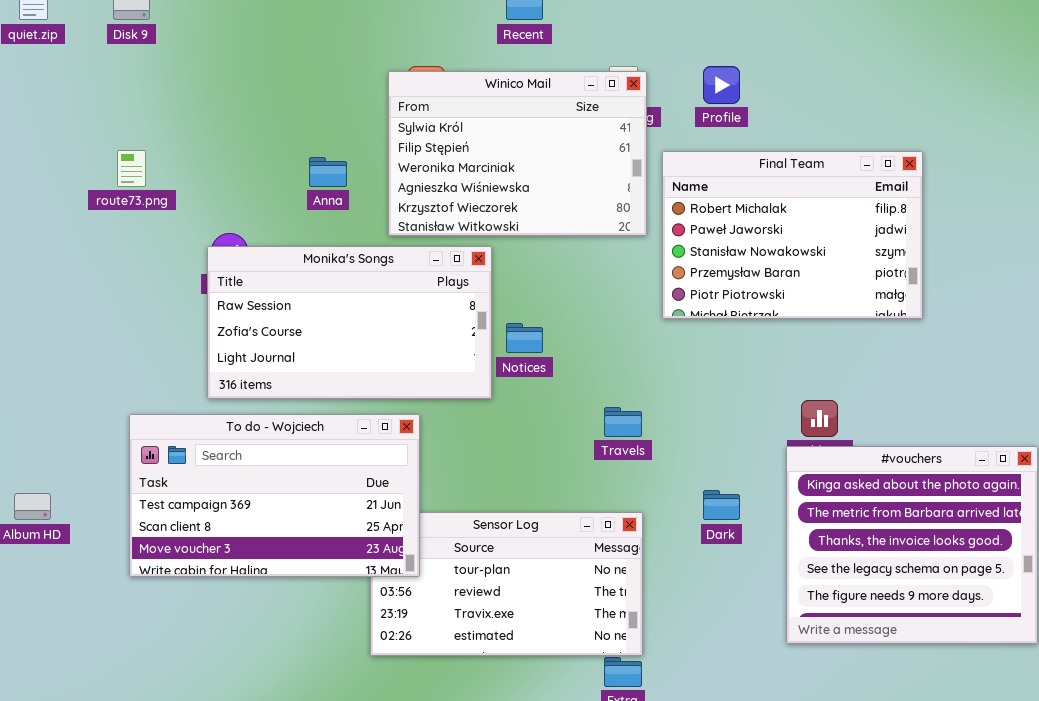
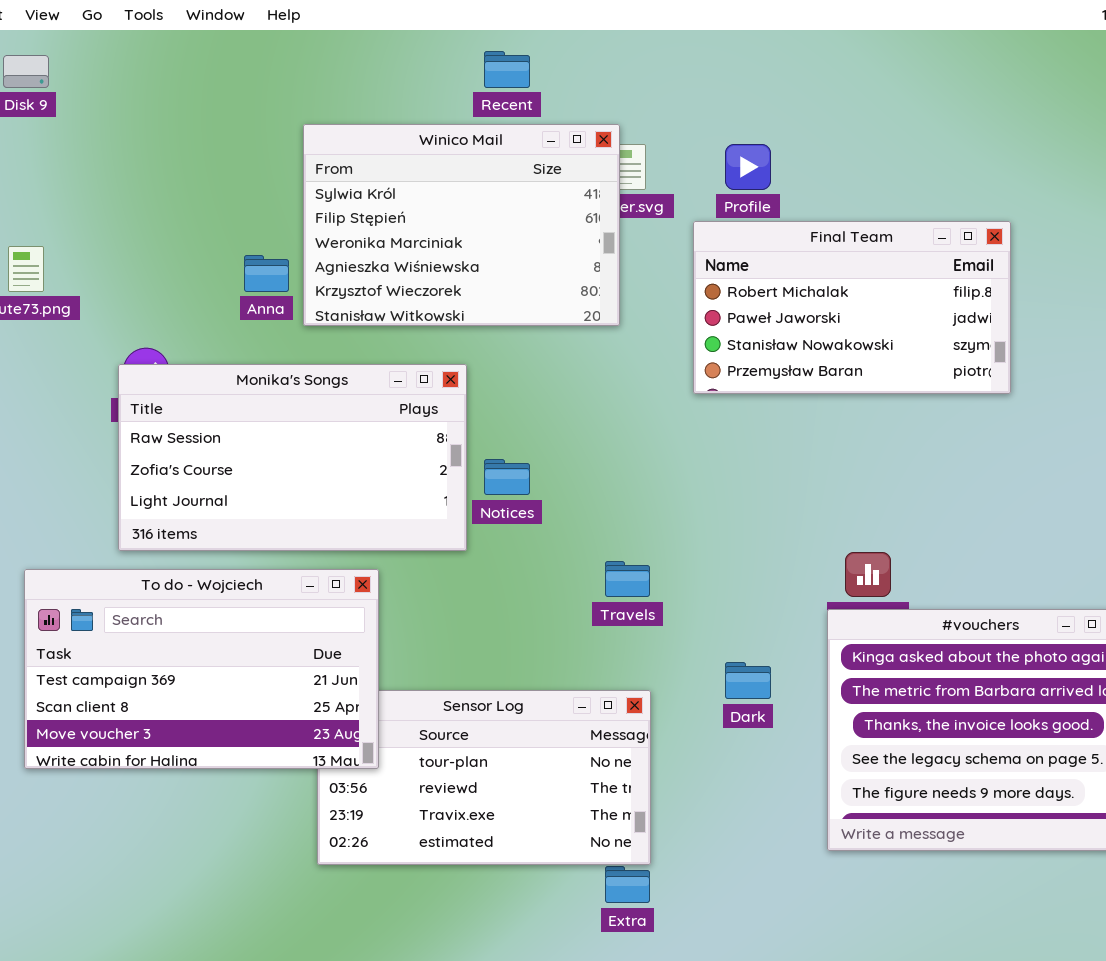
Winico Mail: [388,71,647,236] -> [303,124,620,326], moved
Final Team: [662,151,923,319] -> [693,221,1011,394], moved, resized

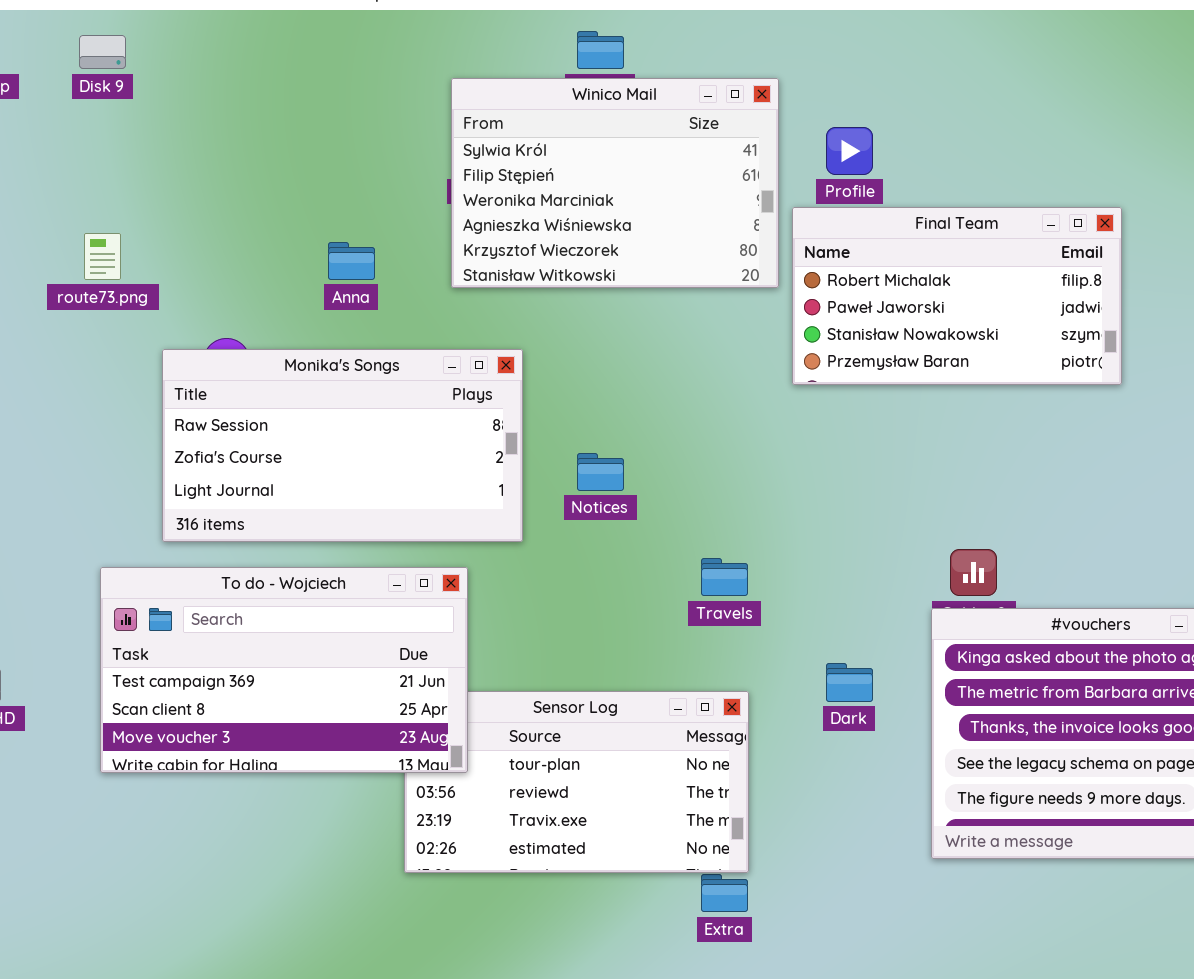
Winico Mail: [303,124,620,326] -> [451,78,779,288], moved
Monika's Songs: [118,364,467,551] -> [162,349,523,542], moved

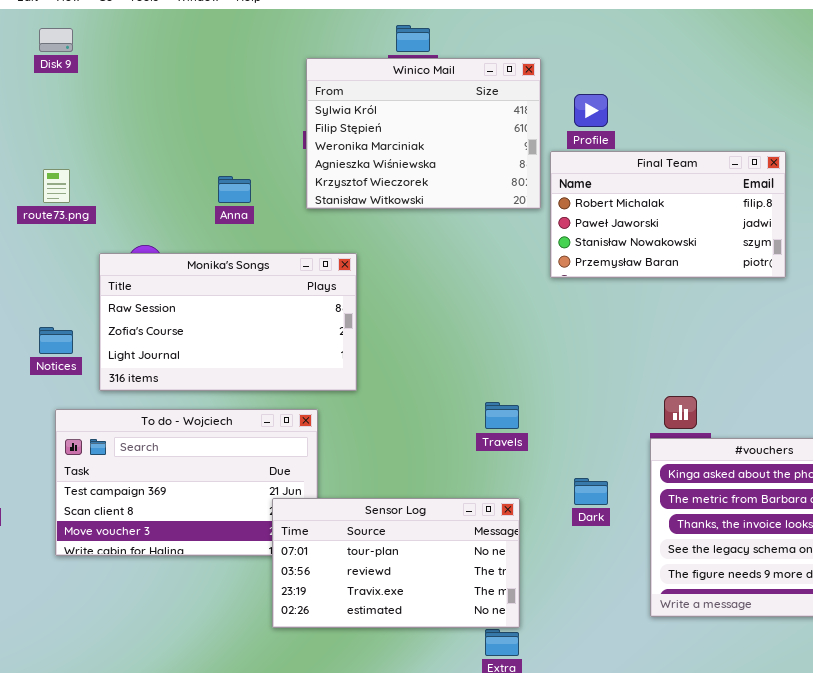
Notices: [577,453,624,491] -> [39,327,73,354], moved
Sensor Log: [404,691,749,873] -> [272,498,520,628], raised

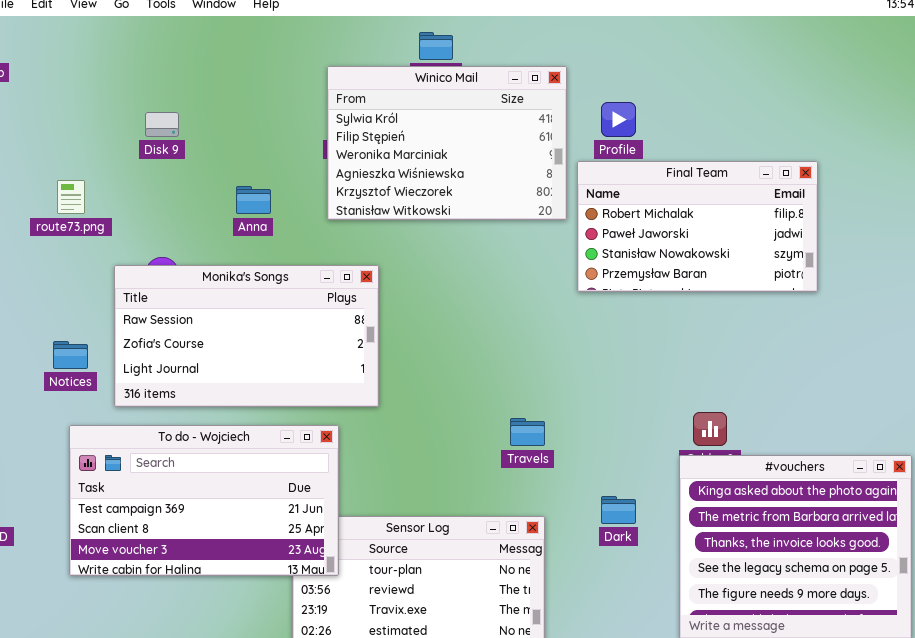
Disk 9: [39,28,73,52] -> [145,112,179,137], moved
To do - Wojciech: [55,409,318,556] -> [69,425,339,576], raised

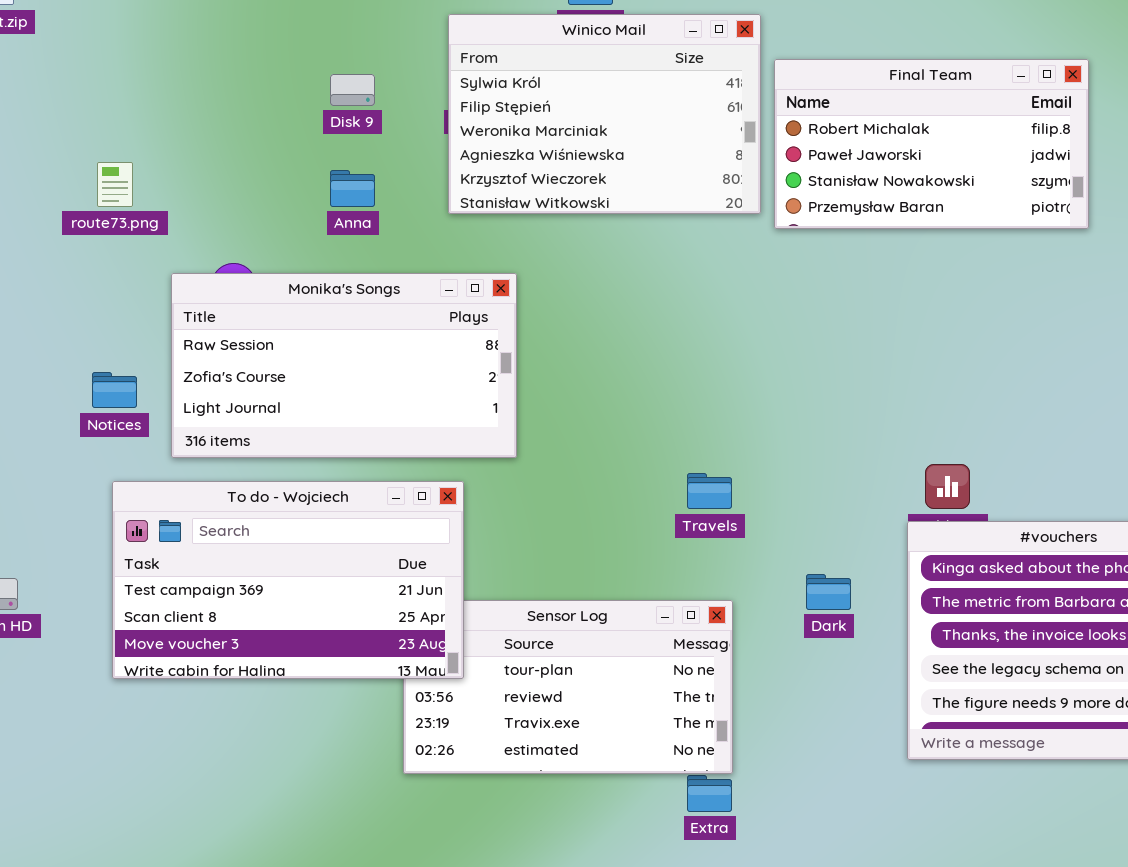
Disk 9: [145,112,179,137] -> [330,74,375,106], moved
Final Team: [577,161,818,292] -> [774,59,1089,229], moved

